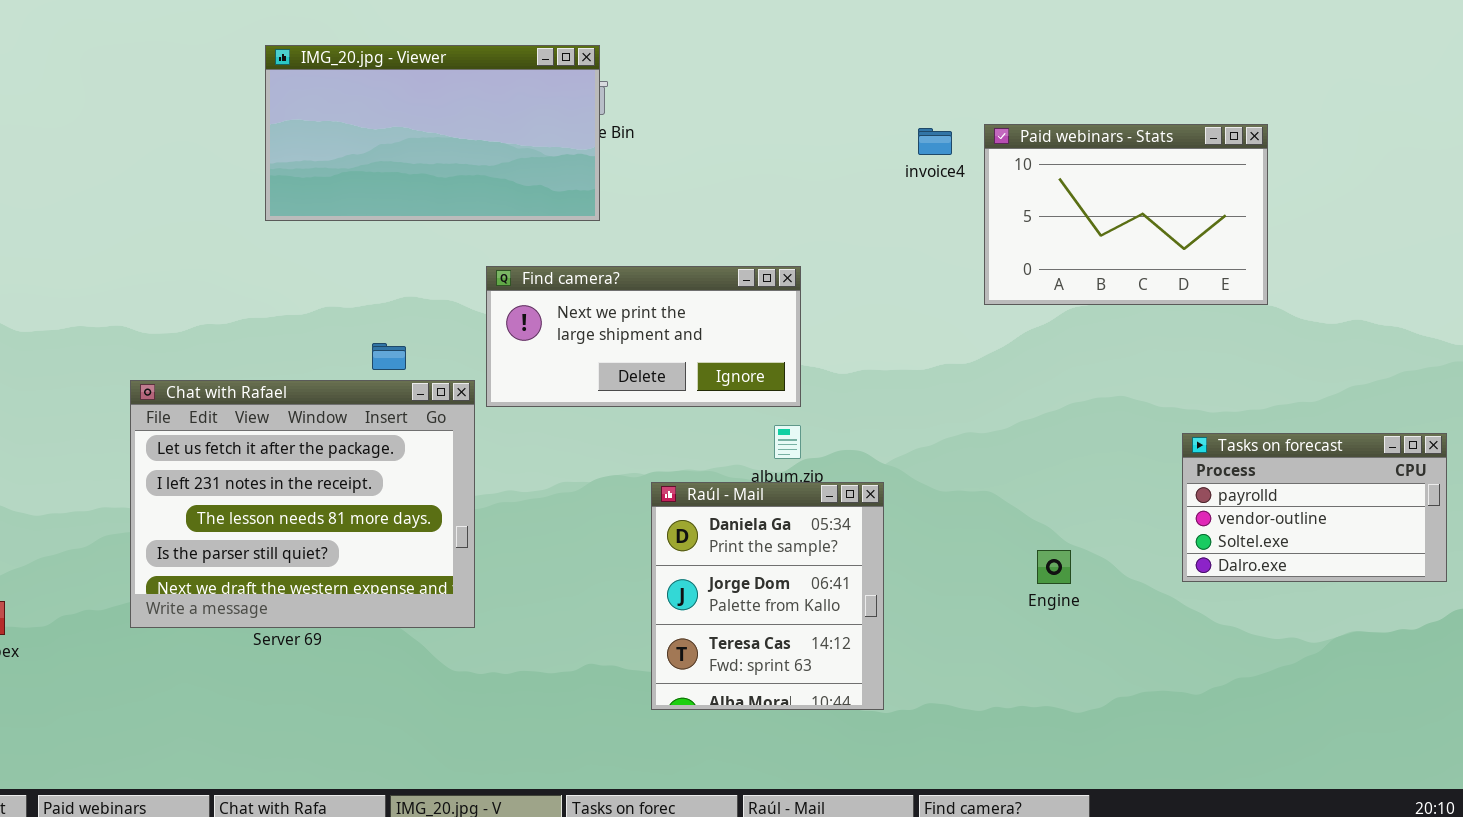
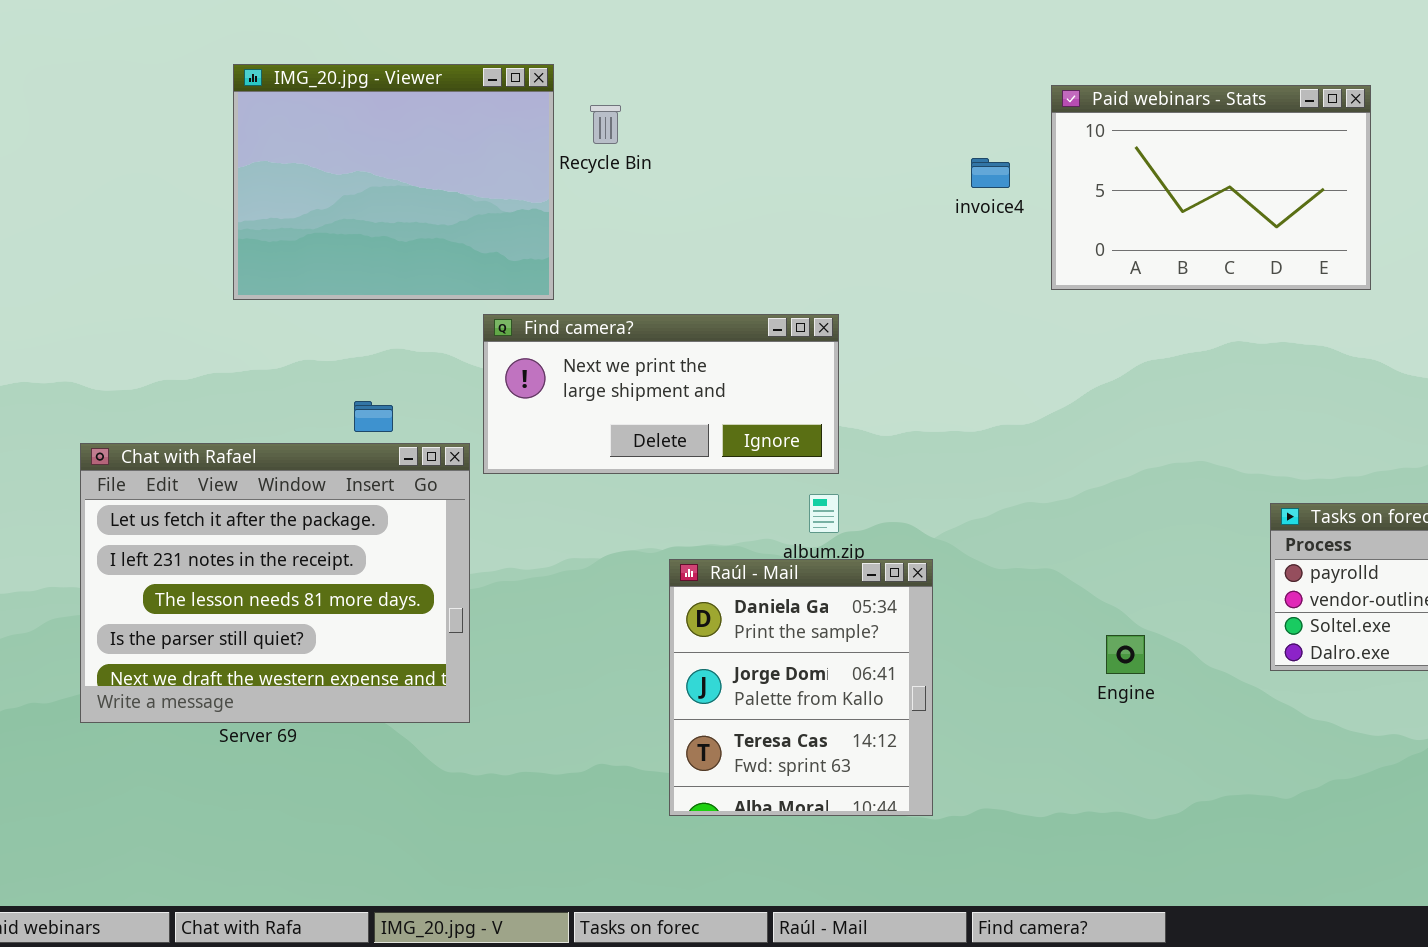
IMG_20.jpg - Viewer: [265,45,600,221] -> [233,64,554,300], resized
Paid webinars - Stats: [984,124,1268,305] -> [1051,85,1371,290], moved

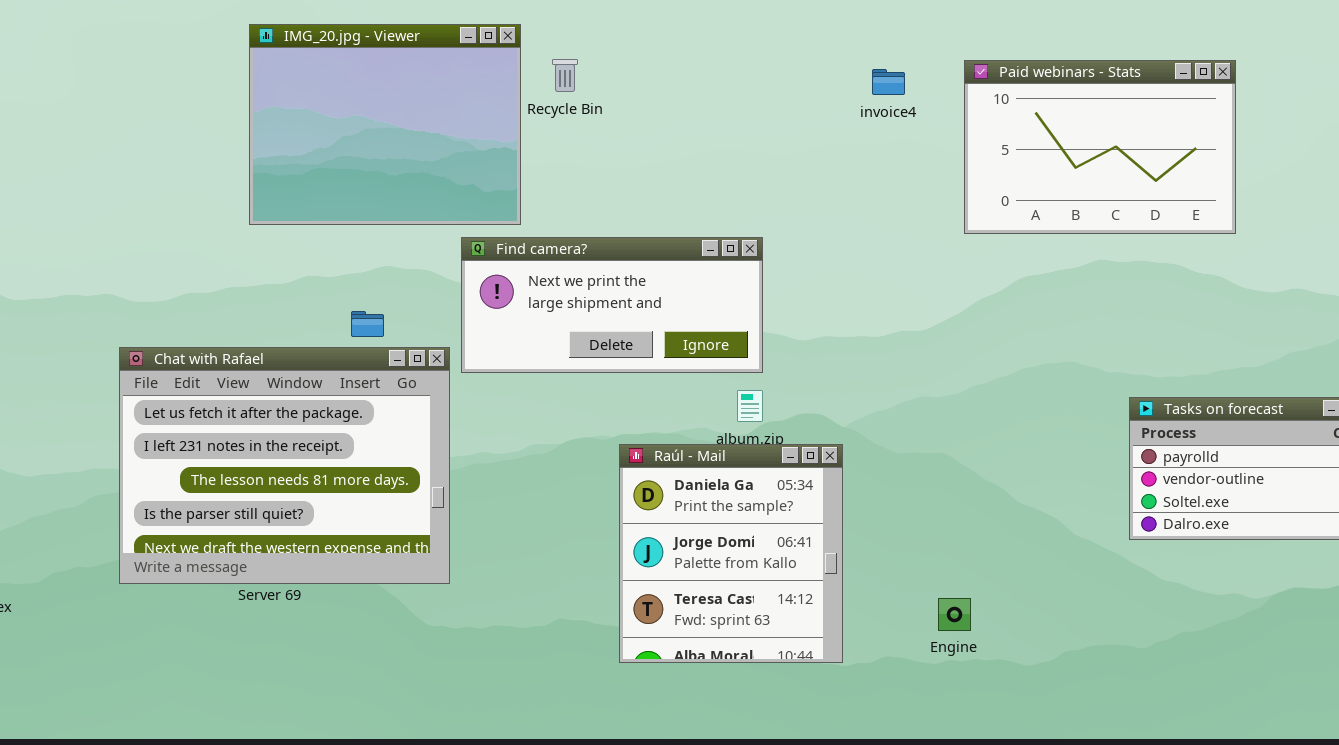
Paid webinars - Stats: [1051,85,1371,290] -> [964,60,1236,234], moved
invoice4: [971,158,1010,188] -> [872,69,905,95], moved
Engine: [1106,635,1145,674] -> [938,598,971,631], moved

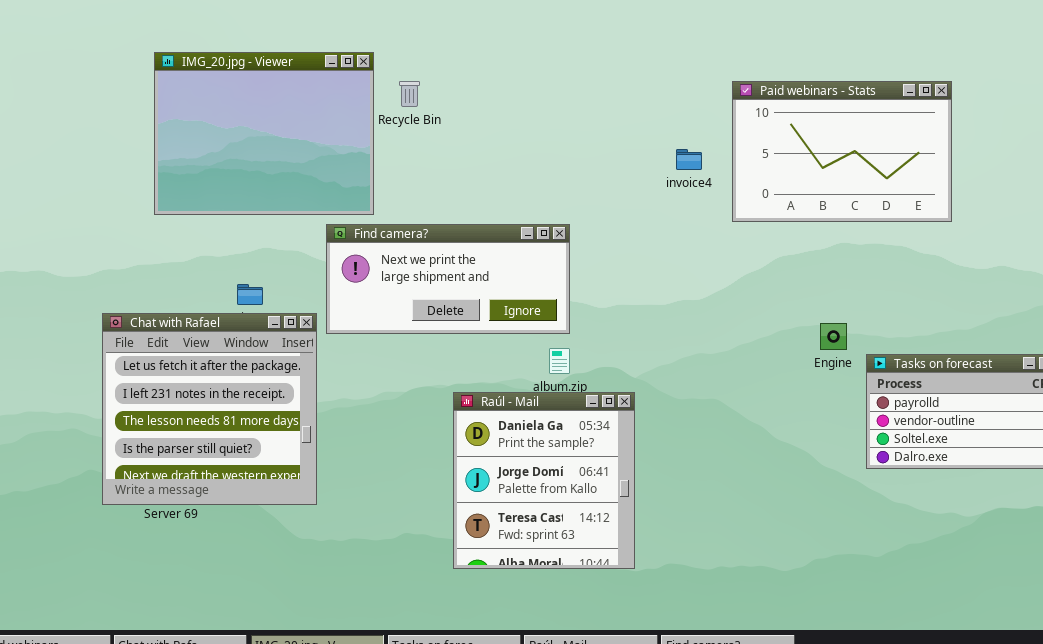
invoice4: [872,69,905,95] -> [676,149,702,170], moved
Chat with Rafael: [119,347,450,584] -> [102,313,317,505], resized
Engine: [938,598,971,631] -> [820,323,847,350], moved

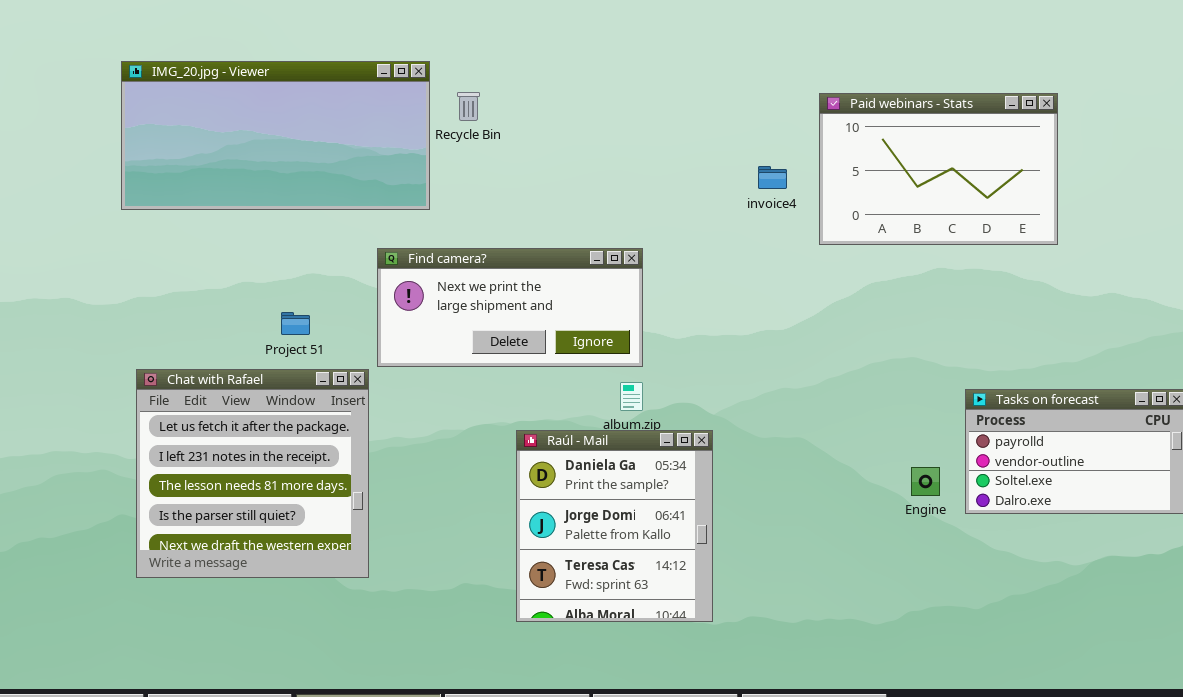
IMG_20.jpg - Viewer: [154,52,374,215] -> [121,61,430,210], resized
Chat with Rafael: [102,313,317,505] -> [136,369,369,578], moved
Engine: [820,323,847,350] -> [911,467,940,496], moved

